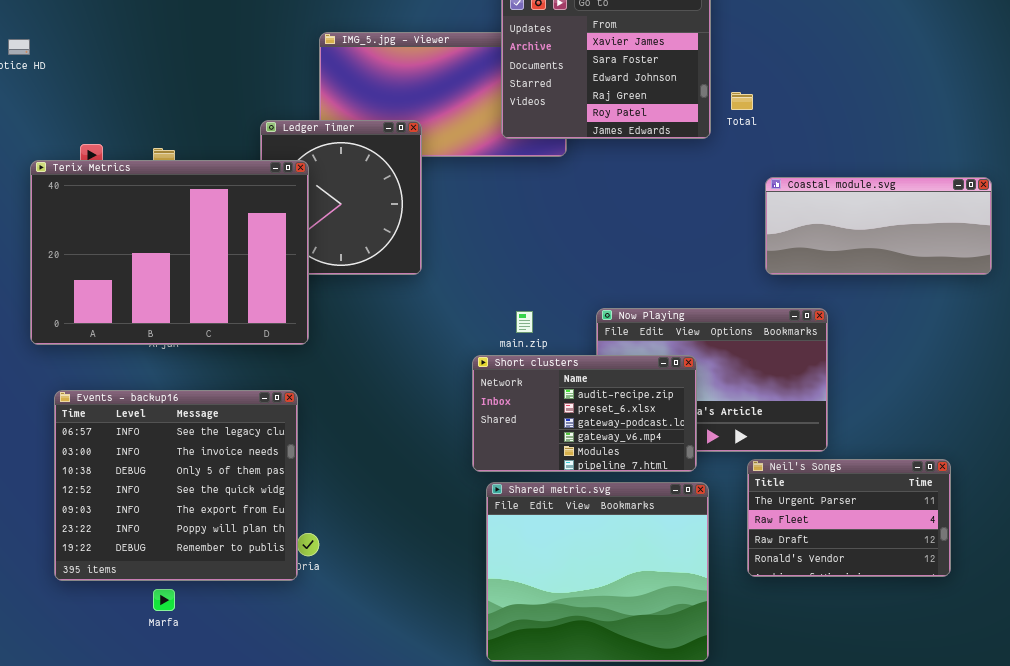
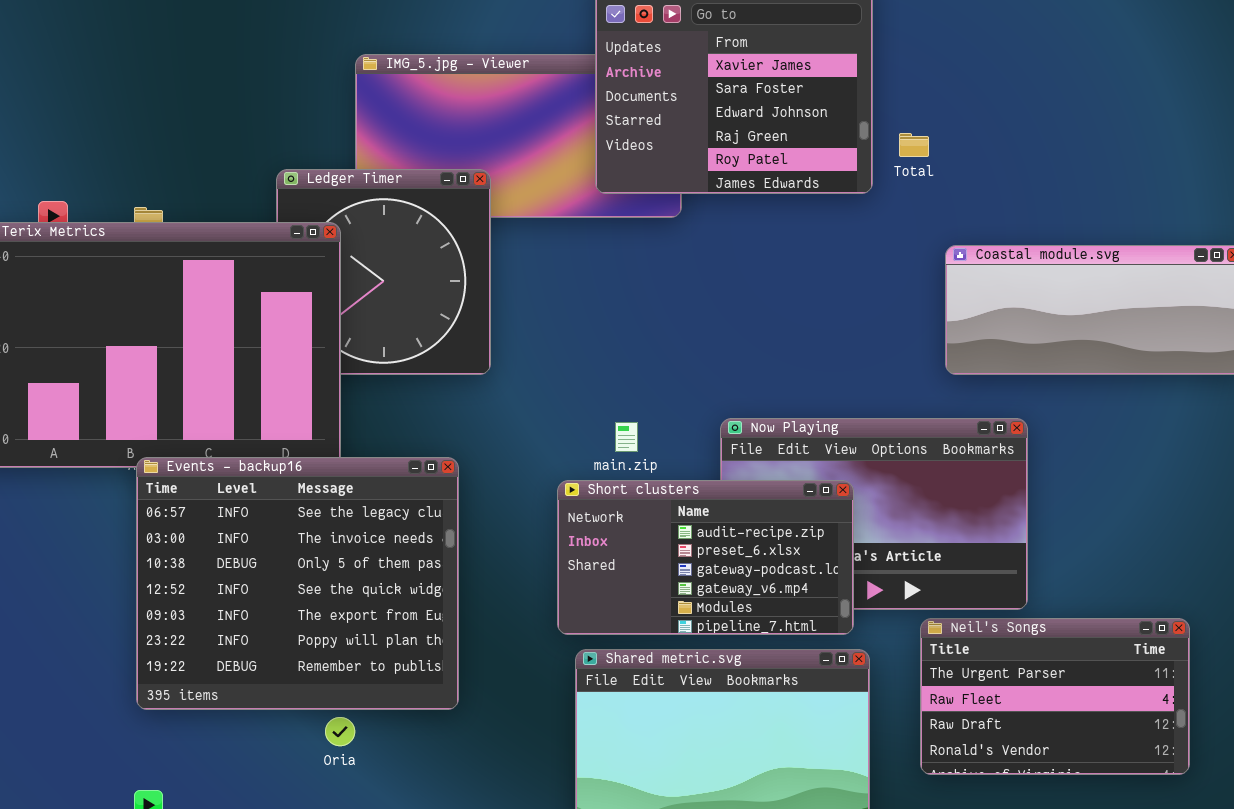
Events - backup16: [54,390,298,581] -> [136,457,459,710], moved

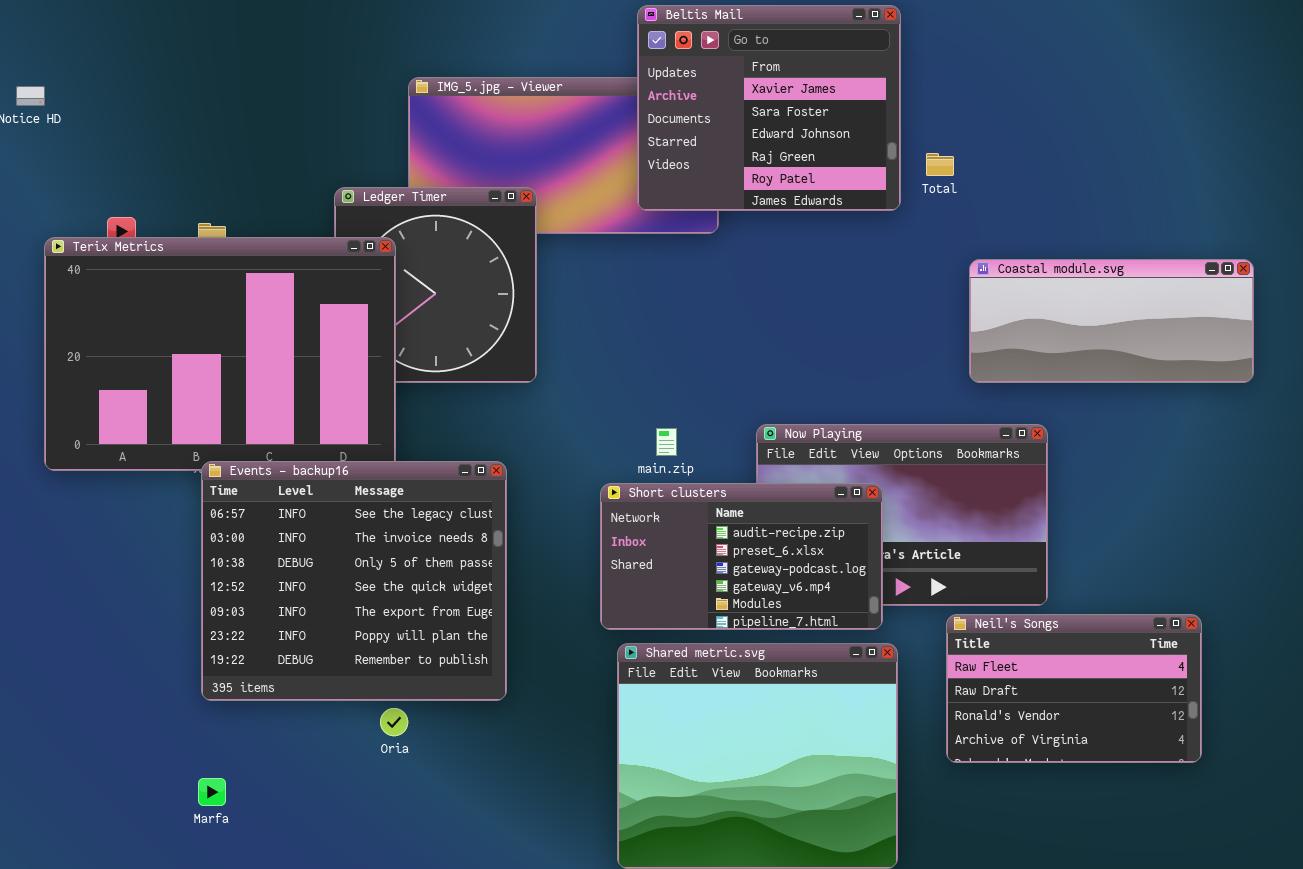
Neil's Songs: [920,618,1190,775] -> [946,614,1202,763], scrolled down 1 row

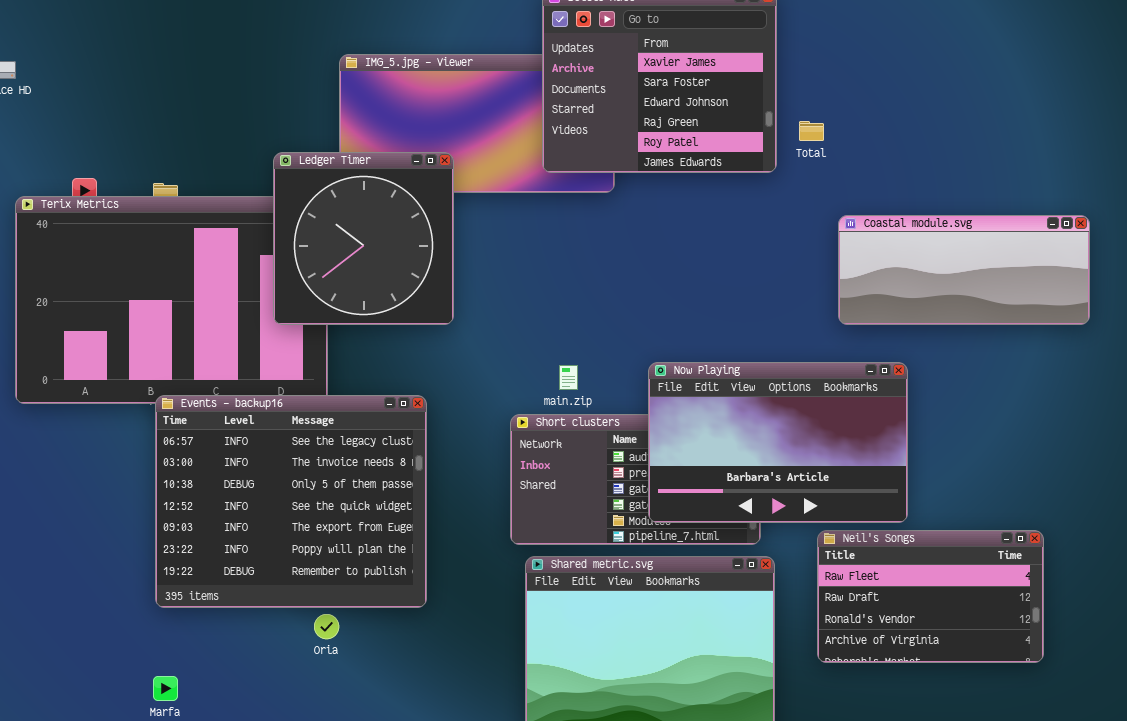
Ledger Timer: [334,187,537,383] -> [273,152,454,325], raised
Now Playing: [756,424,1048,606] -> [648,362,908,523], raised

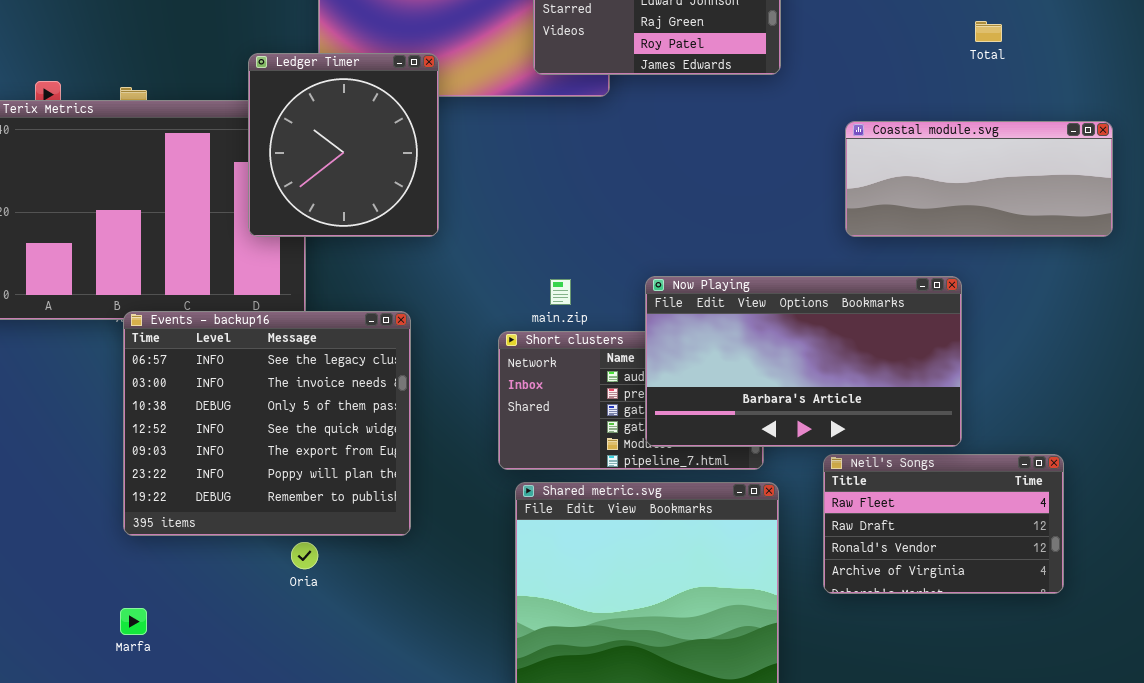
Total: [799,121,824,141] -> [975,21,1002,42], moved
Now Playing: [648,362,908,523] -> [645,276,962,447], resized

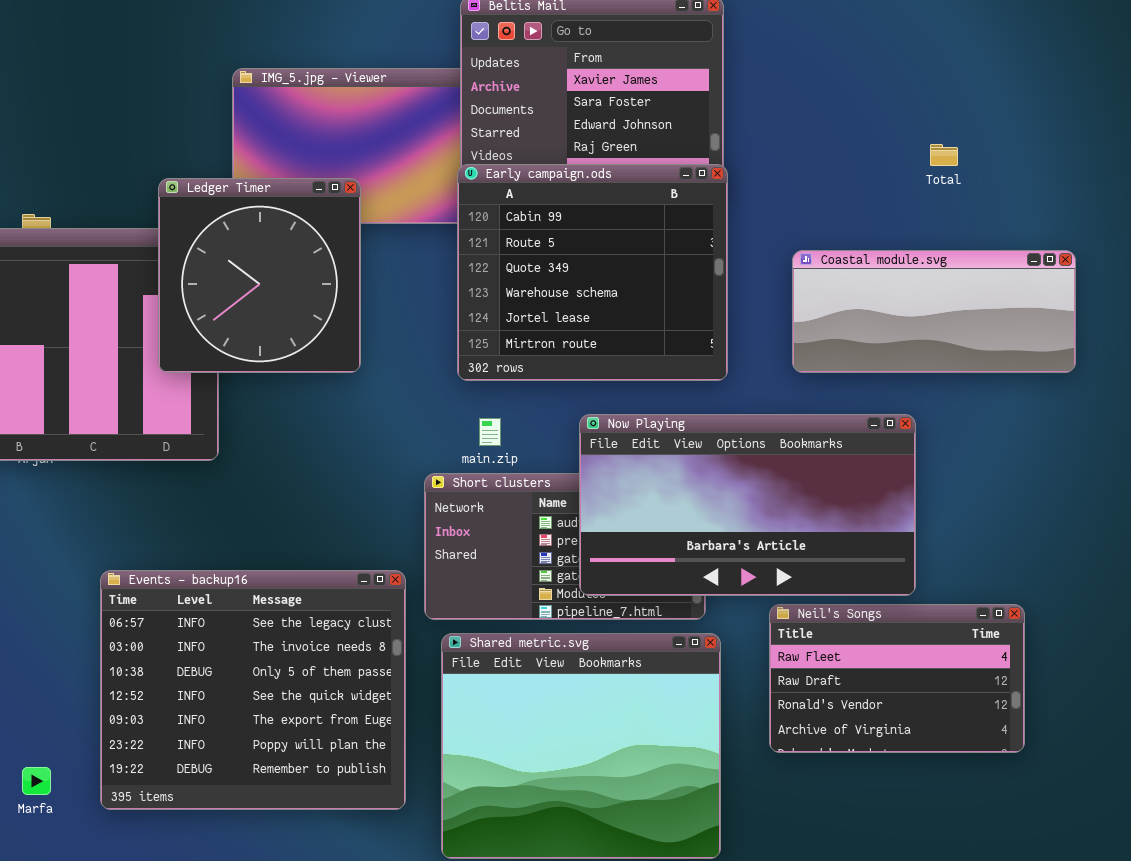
Early campaign.ods: none -> [457,164,728,381], opened
Events - backup16: [123,311,411,536] -> [100,570,406,810], moved

